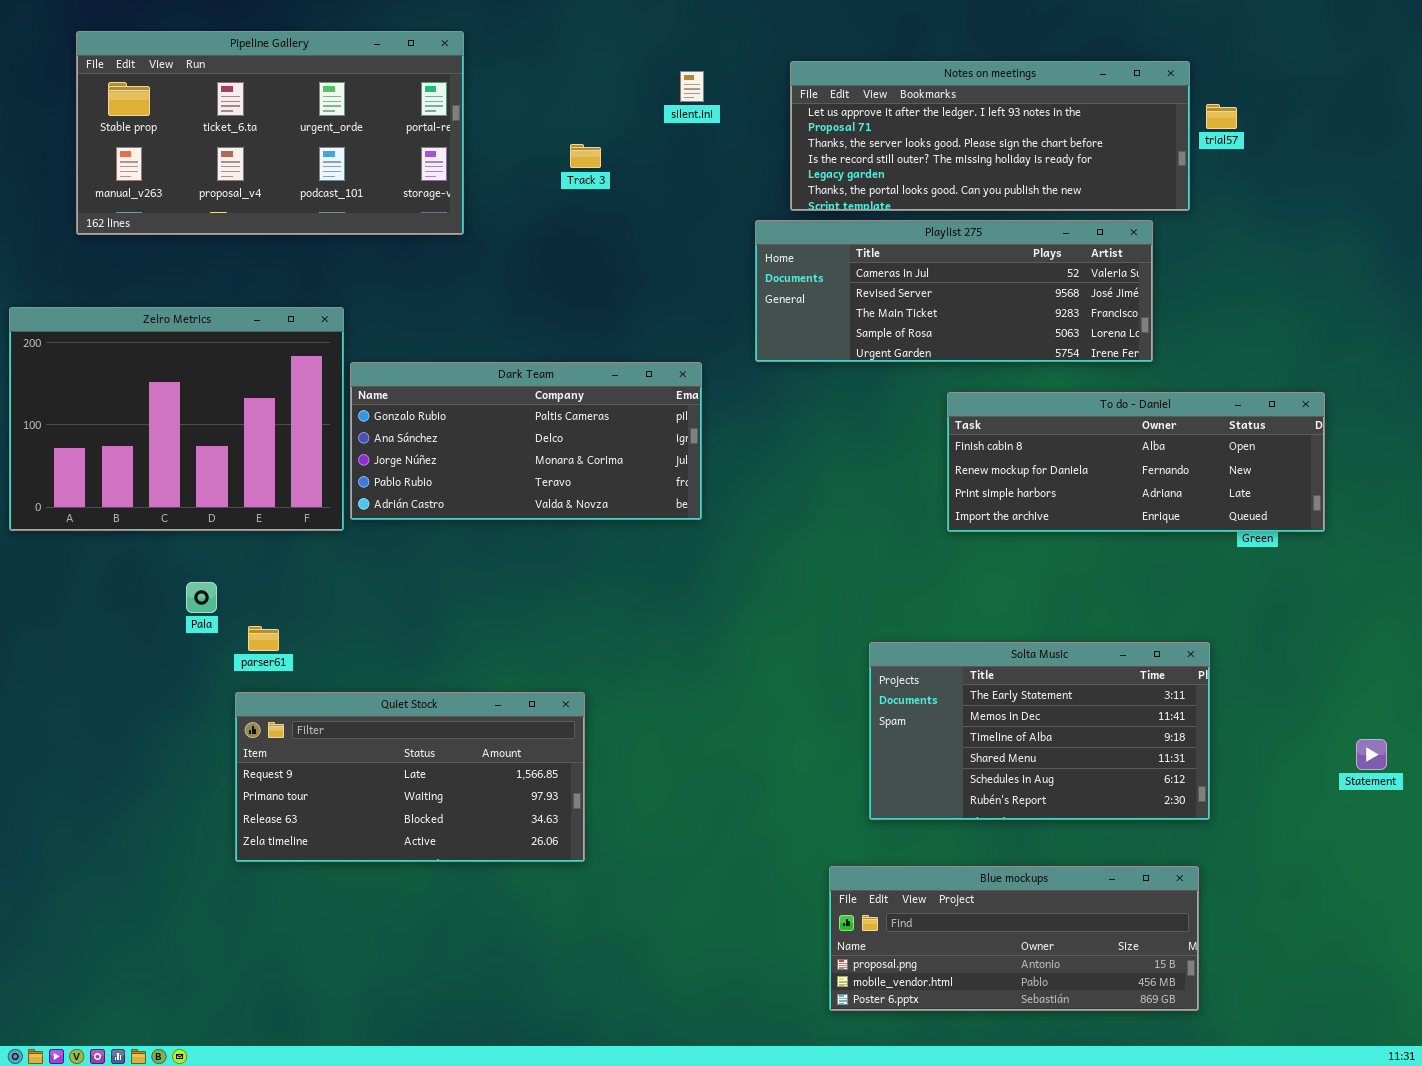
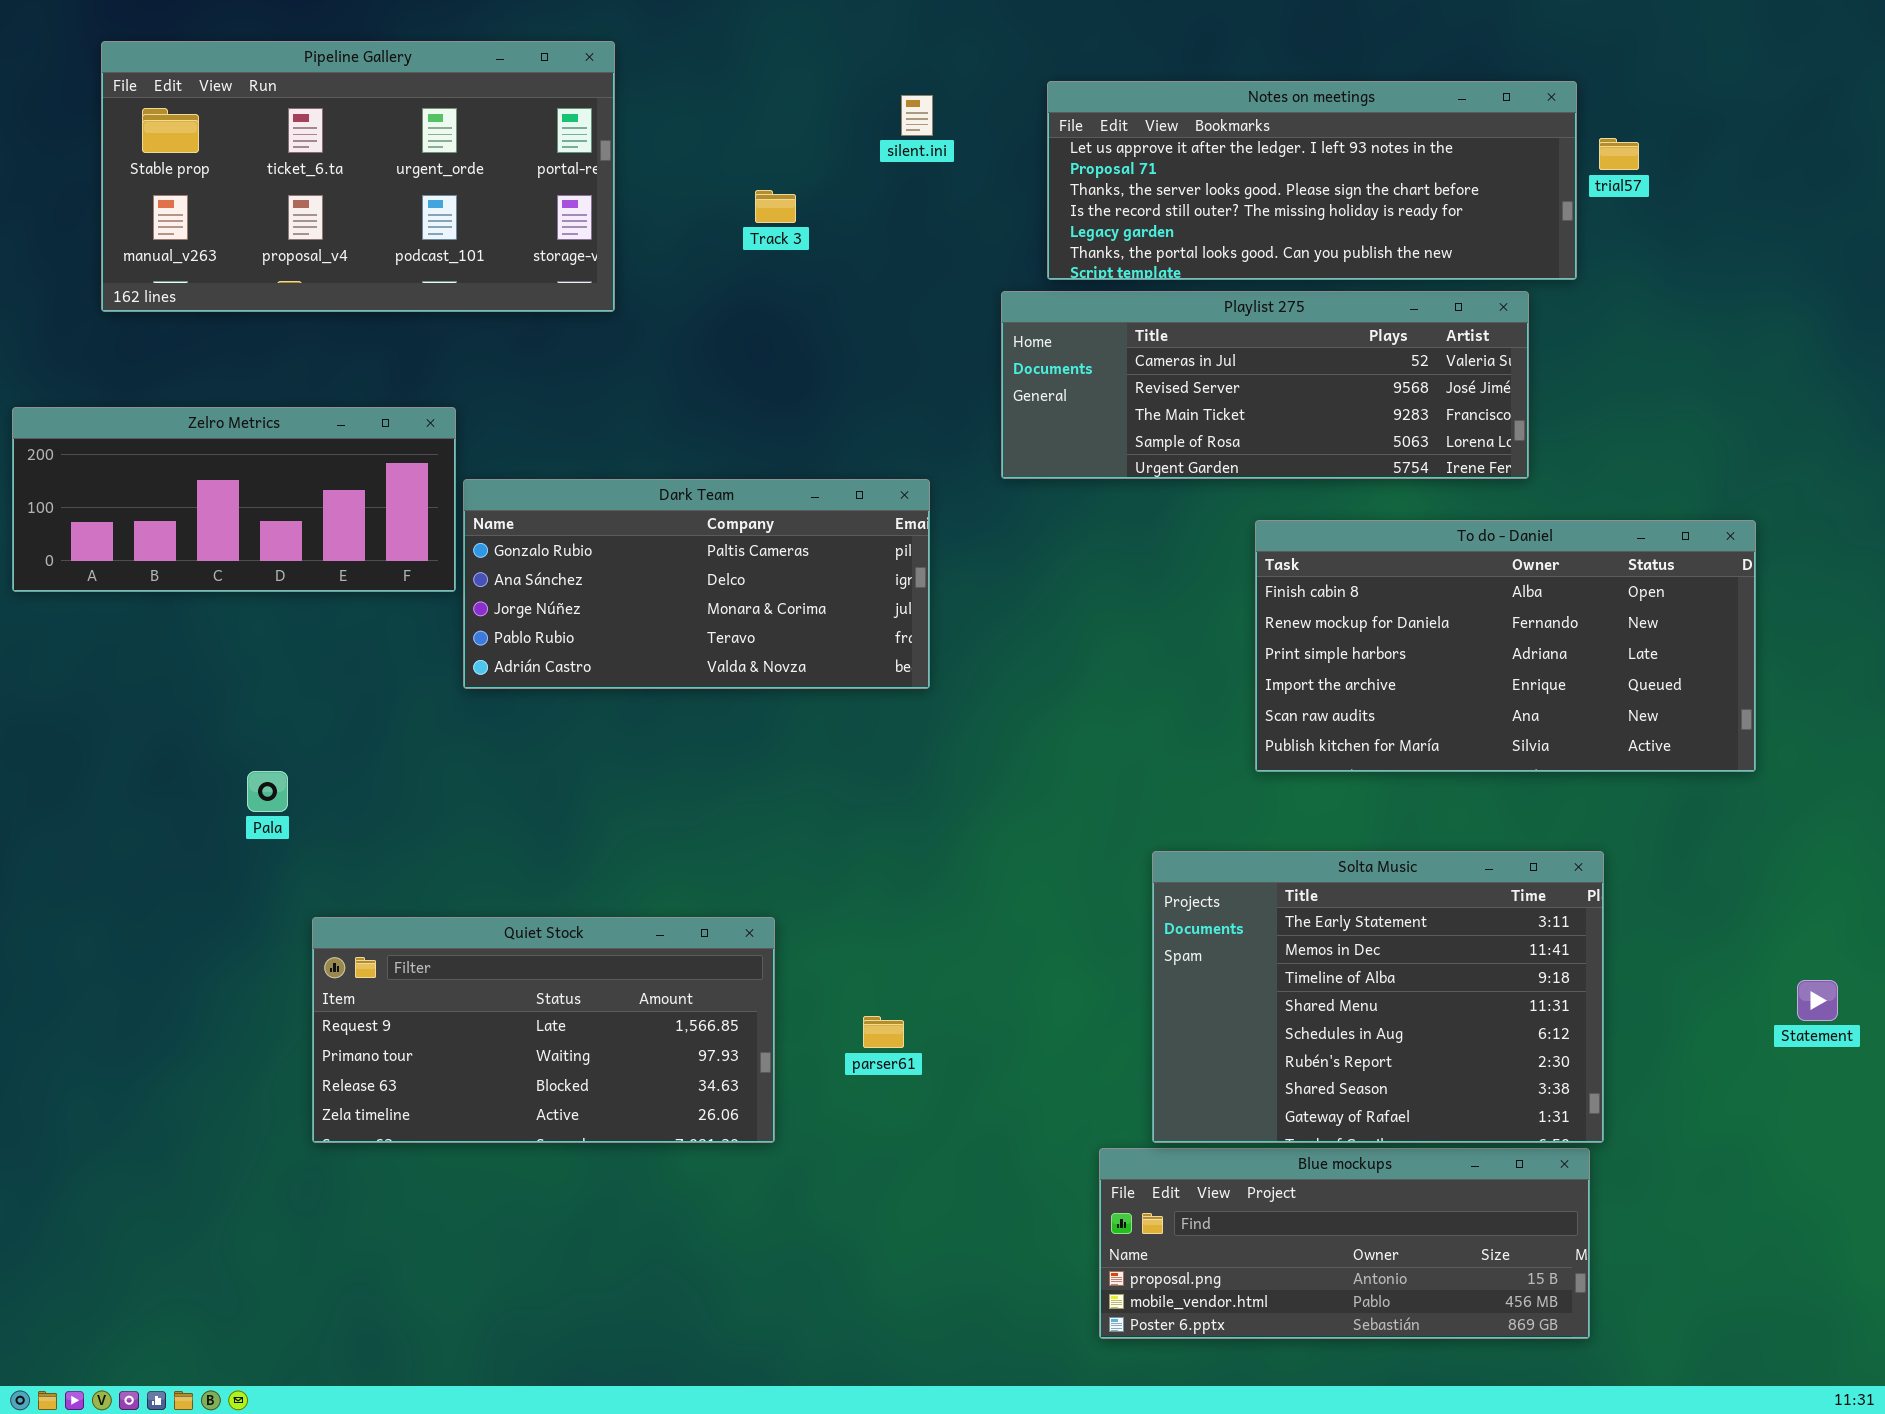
Zelro Metrics: [9,307,344,531] -> [12,407,456,592], resized
To do - Daniel: [947,392,1325,532] -> [1255,520,1756,772], resized
parser61: [248,626,279,651] -> [863,1016,904,1048], moved
Solta Music: [869,642,1210,820] -> [1152,851,1604,1143], resized

